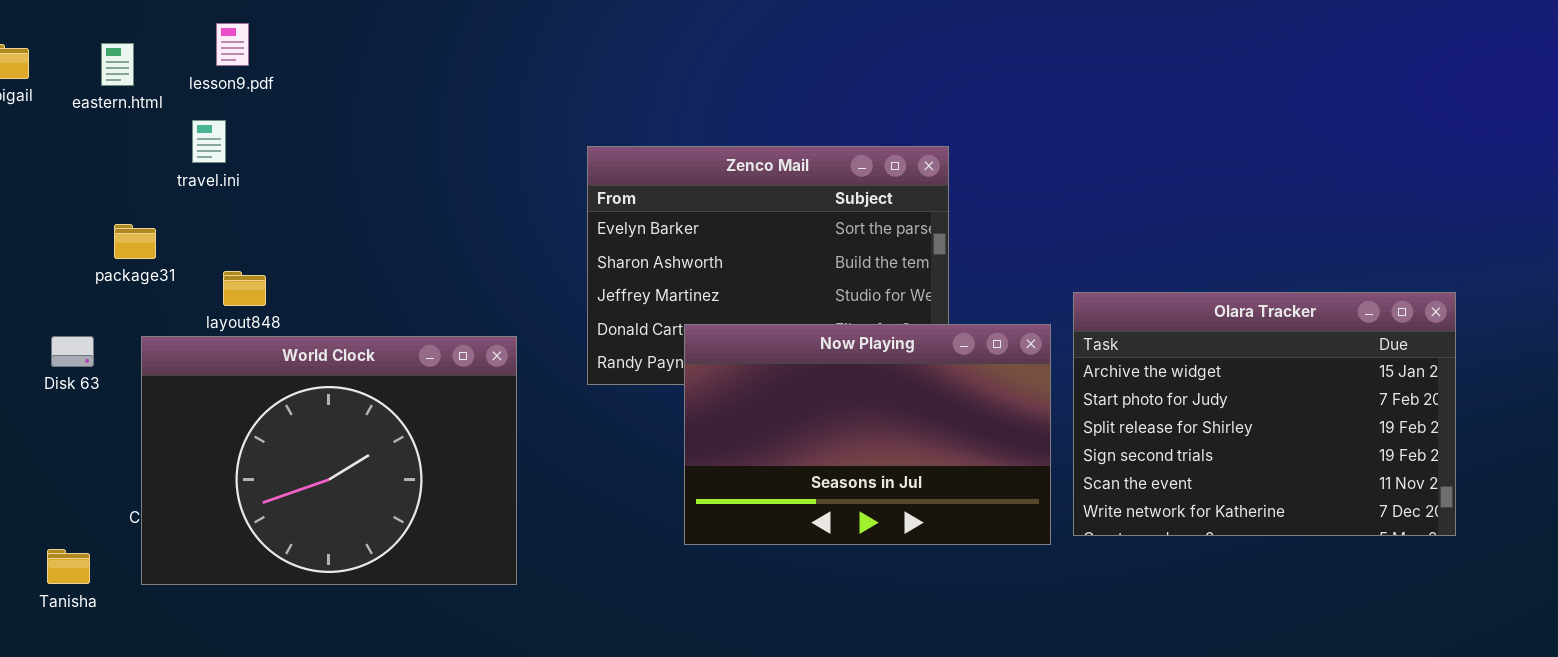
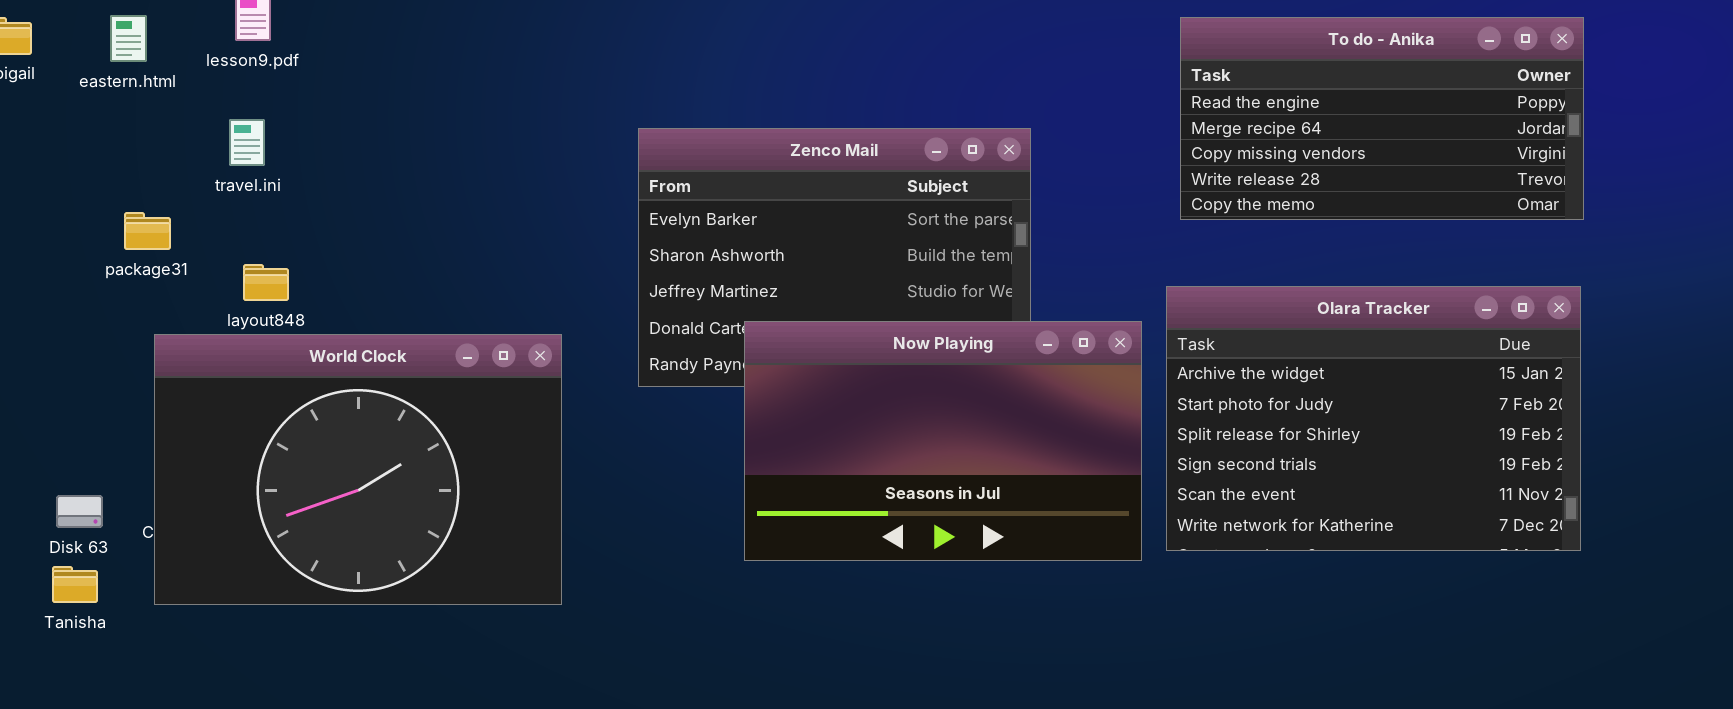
To do - Anika: none -> [1180,17,1584,220], opened
travel.ini: [192,120,226,163] -> [229,119,265,166], moved
Disk 63: [51,336,94,367] -> [56,495,103,528], moved

